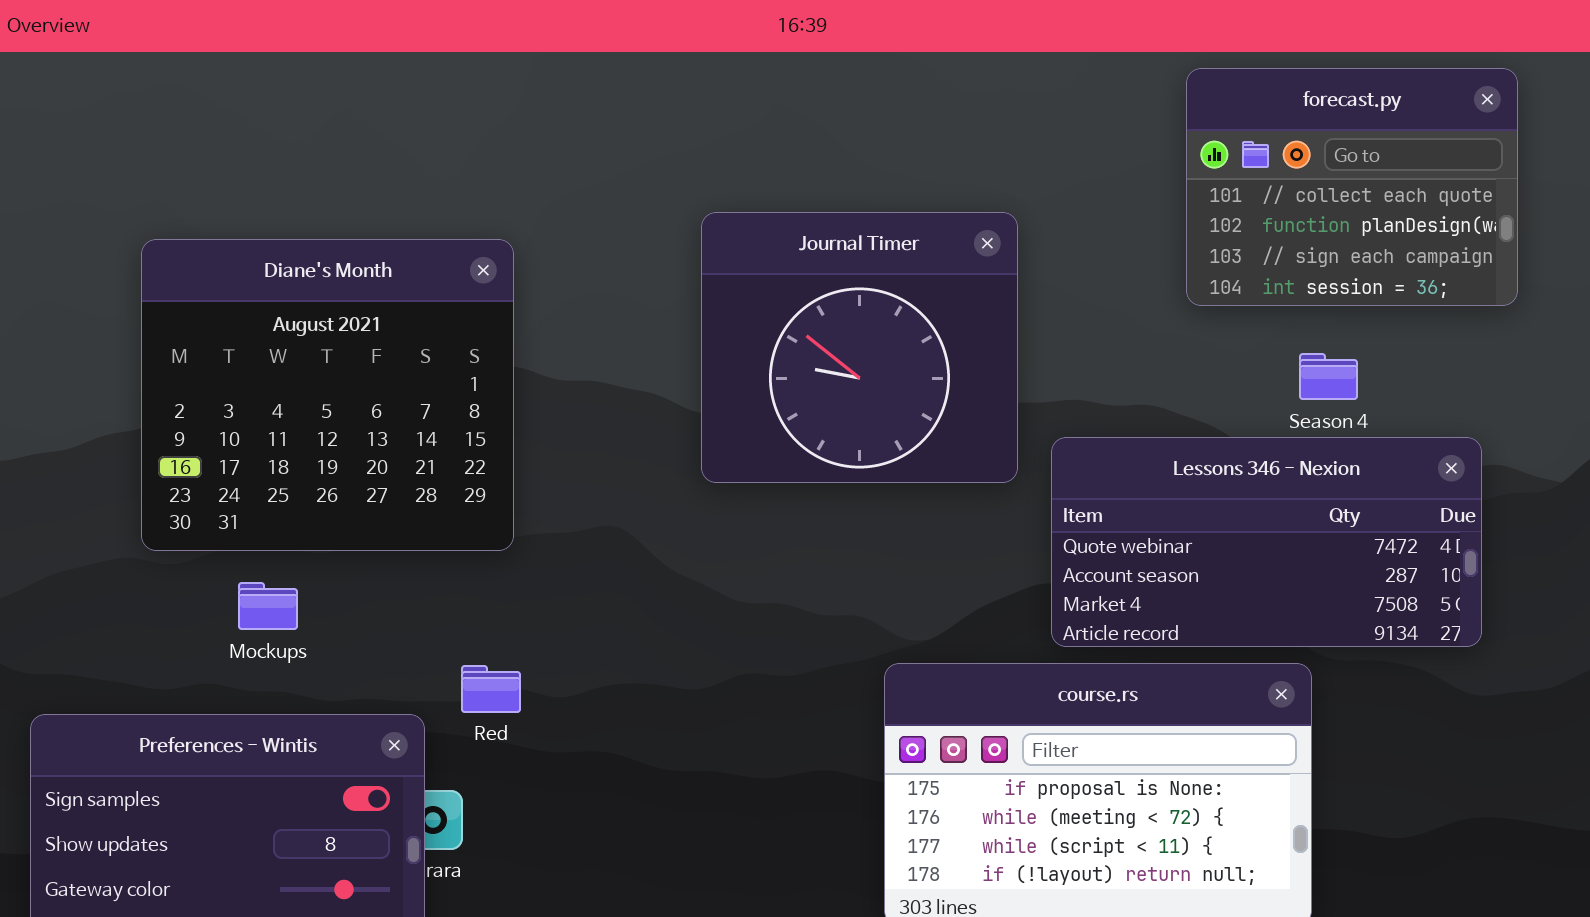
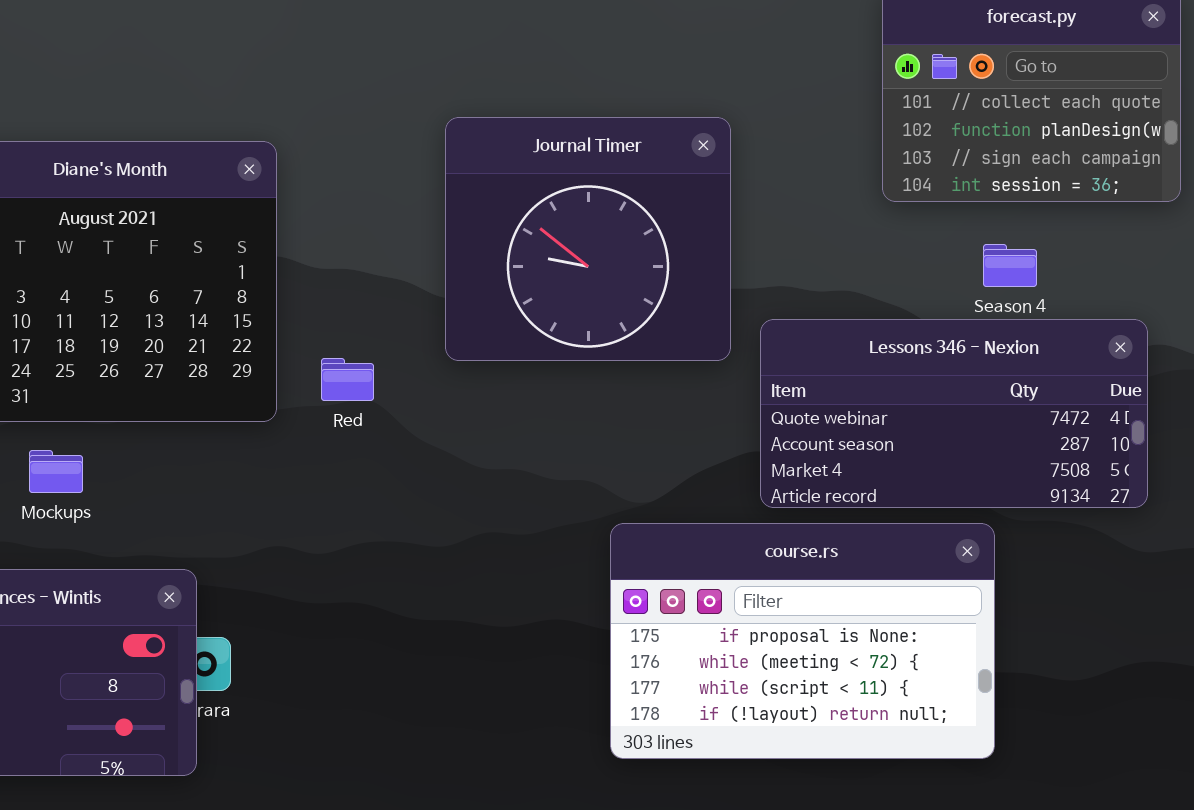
Red: [461,665,521,713] -> [321,358,374,401], moved

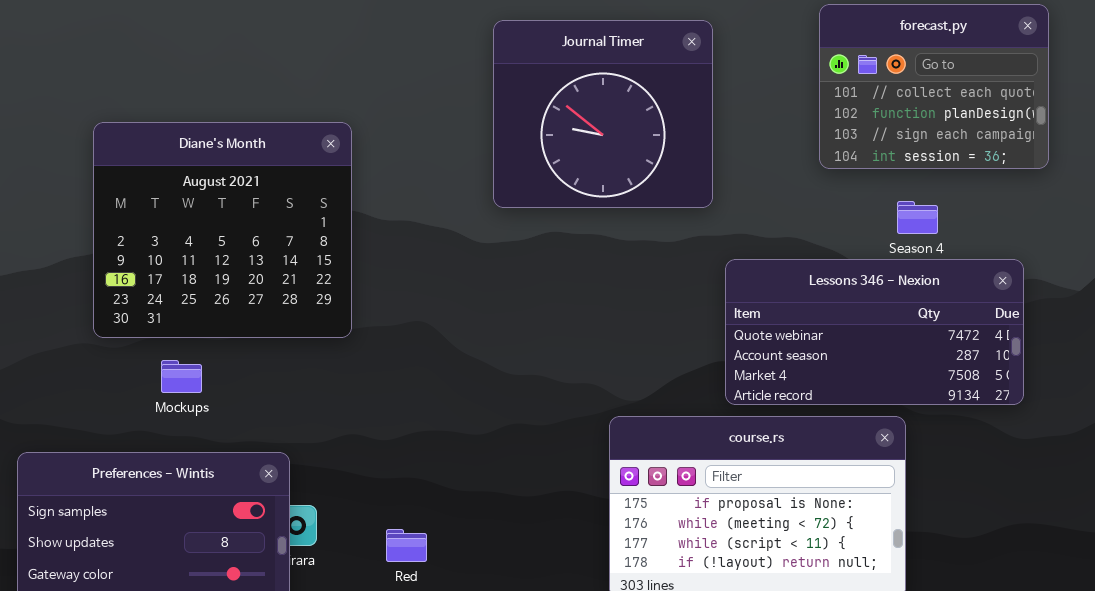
Journal Timer: [445,117,731,361] -> [493,20,713,208], moved
Red: [321,358,374,401] -> [386,529,427,562], moved

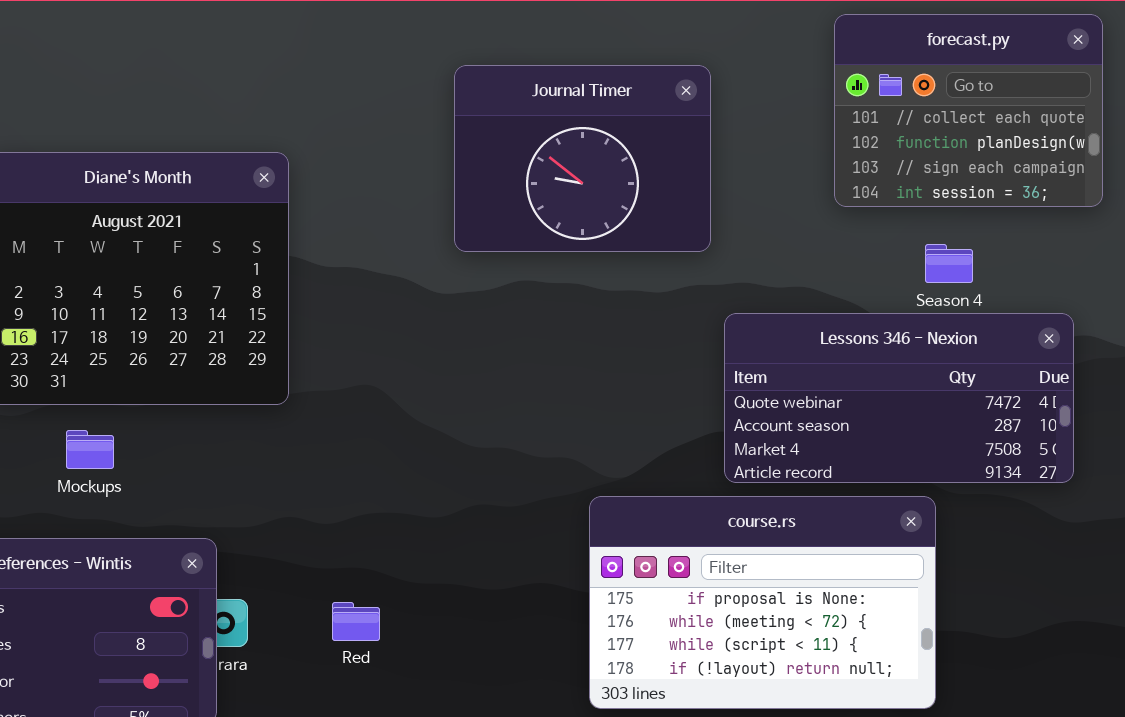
Journal Timer: [493,20,713,208] -> [454,65,711,252], resized
Red: [386,529,427,562] -> [332,602,380,641], moved

